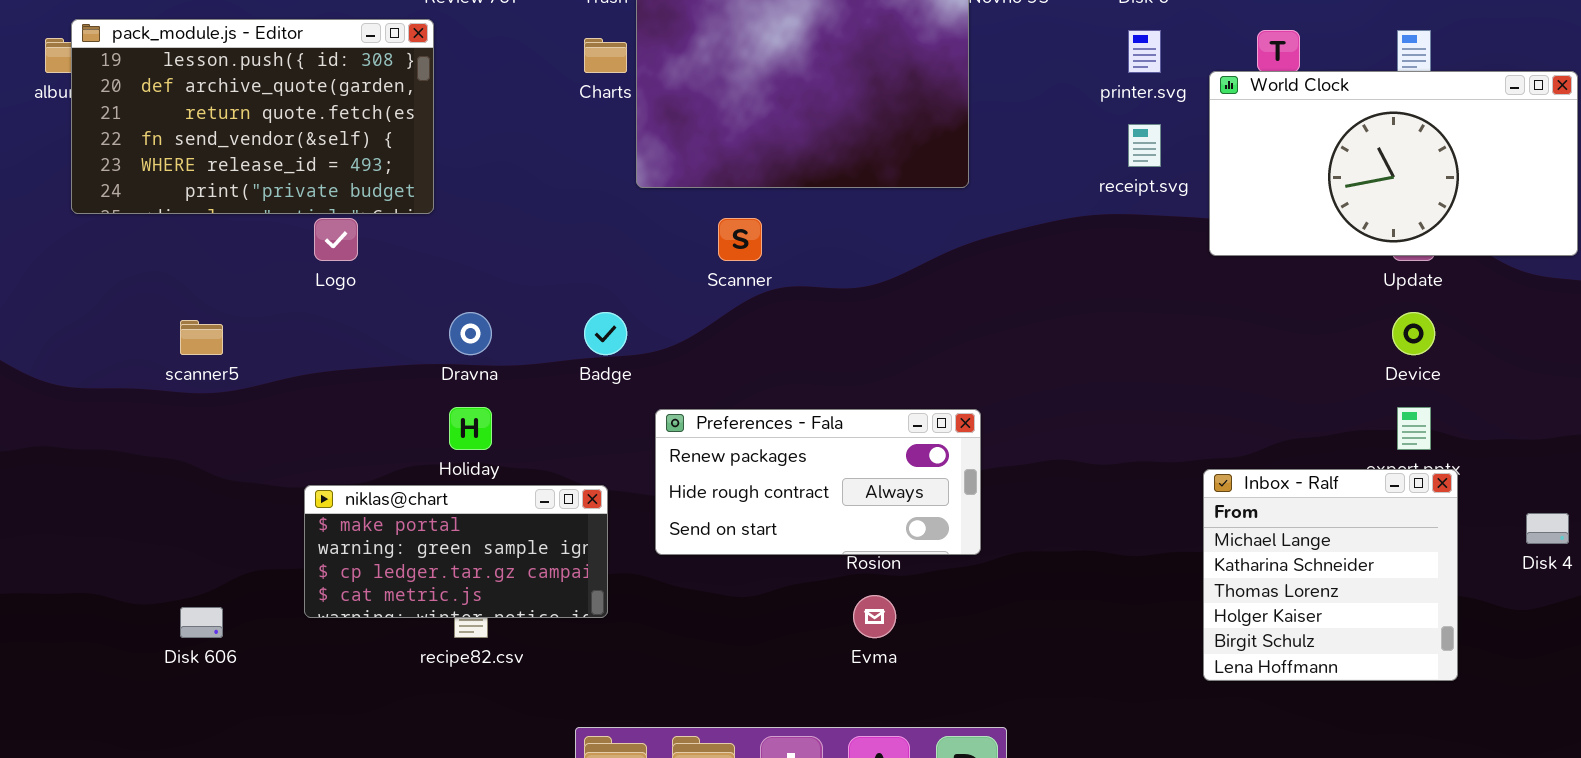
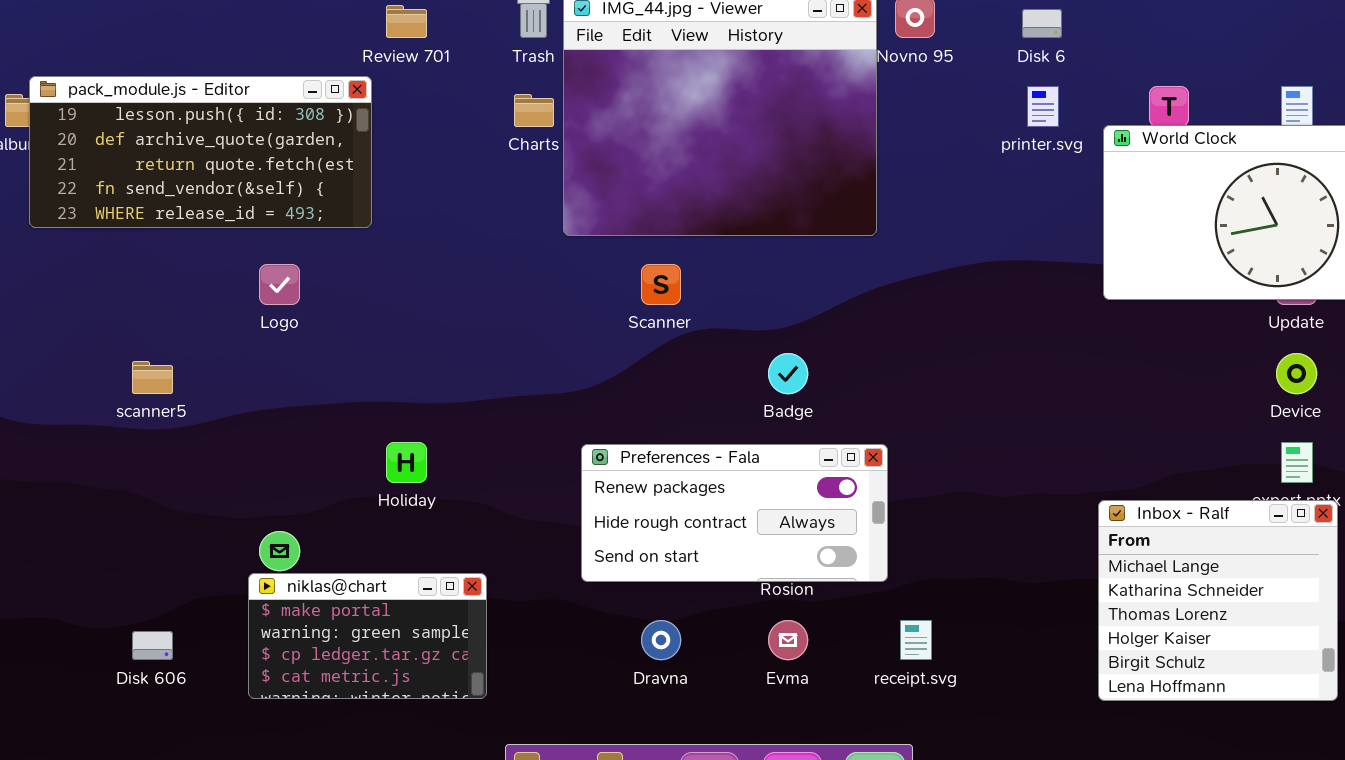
pack_module.js - Editor: [71,19,434,214] -> [29,76,372,228], resized
receipt.svg: [1128,124,1161,167] -> [900,620,932,660], moved
Dravna: [449,312,492,355] -> [641,620,681,660], moved
Badge: [584,312,627,355] -> [768,353,808,394], moved
niklas@chart: [304,485,608,618] -> [248,573,487,699], moved, resized

